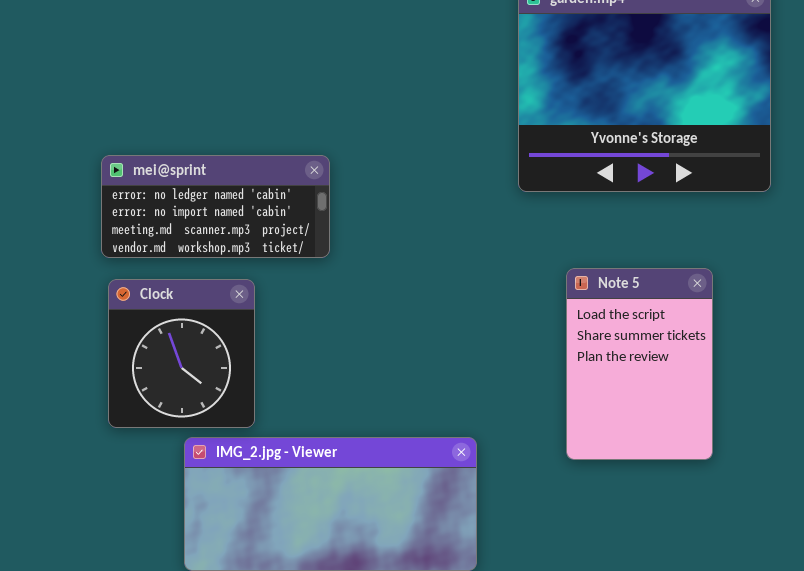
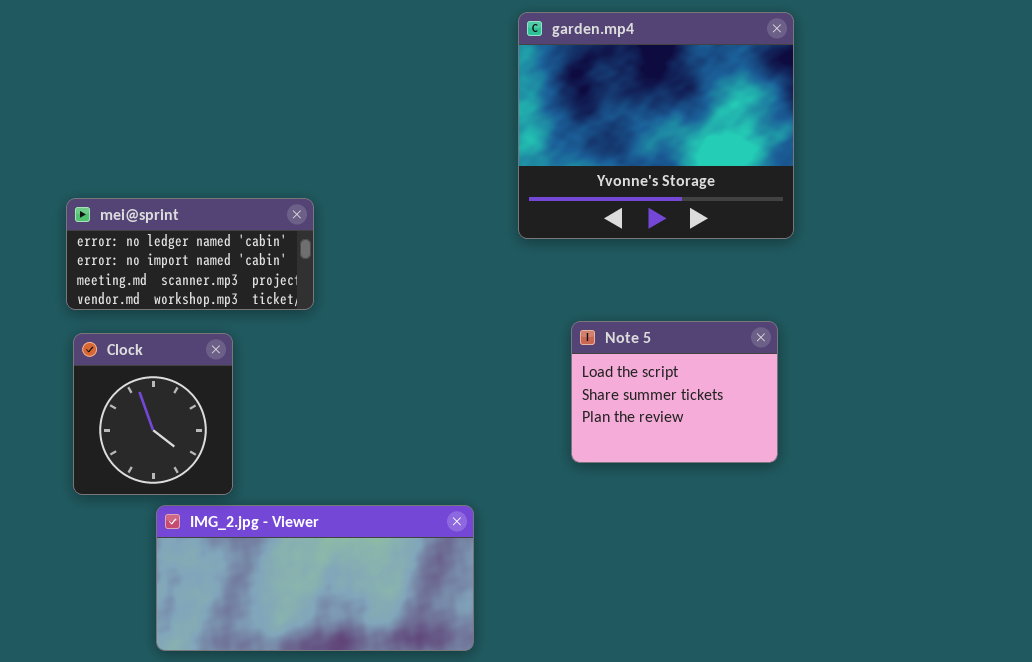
Note 5: [566,268,713,460] -> [571,321,778,463], resized

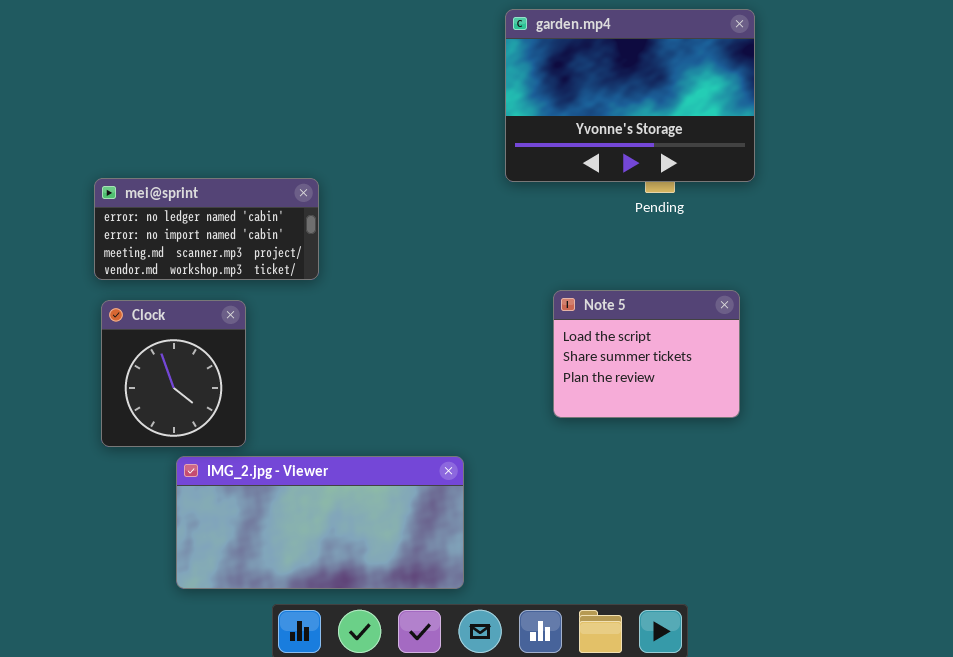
garden.mp4: [518,12,794,239] -> [505,9,755,182], resized

